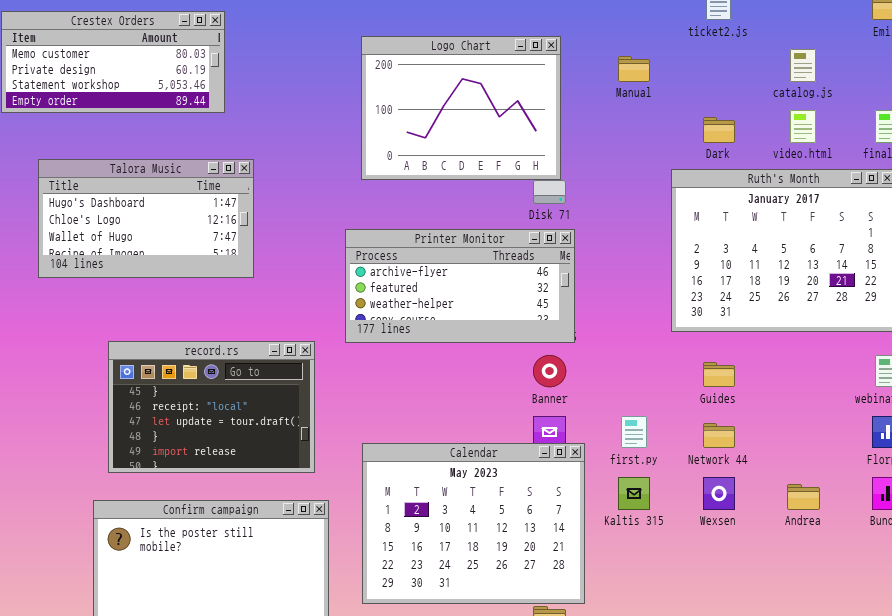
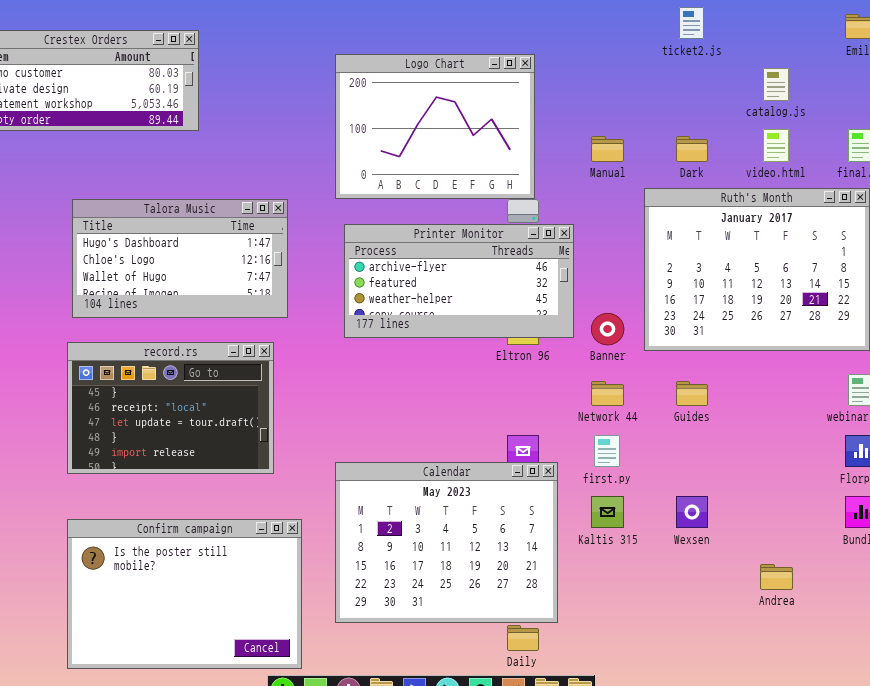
Manual: [618,56,650,82] -> [591,136,624,162], moved
Talora Music: [38,159,254,278] -> [72,199,288,318], moved
Printer Monitor: [345,229,575,343] -> [344,224,574,338], moved
record.rs: [108,341,315,473] -> [67,342,274,474], moved
Banner: [533,355,566,387] -> [591,313,624,345], moved
Network 44: [703,423,735,448] -> [591,381,624,406], moved
Andrea: [787,484,820,510] -> [760,564,793,590], moved

